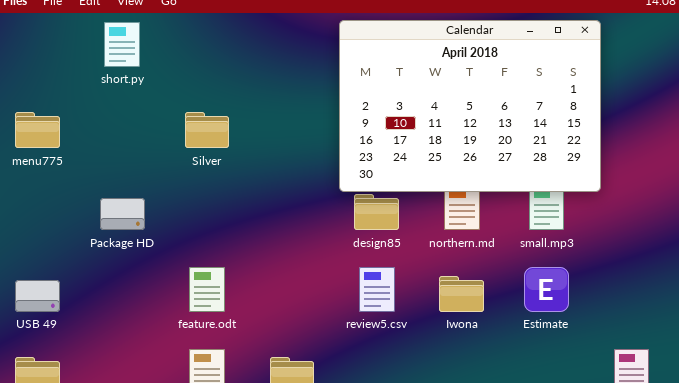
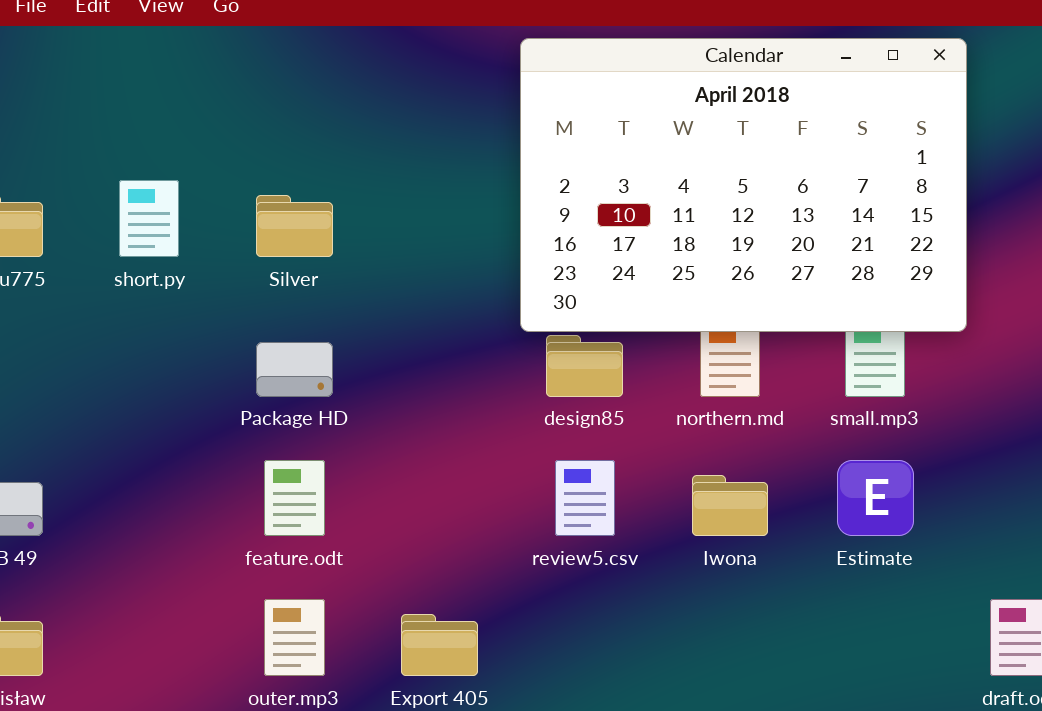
short.py: [104,22,140,67] -> [119,180,179,257], moved
Package HD: [100,198,145,230] -> [256,342,333,397], moved

